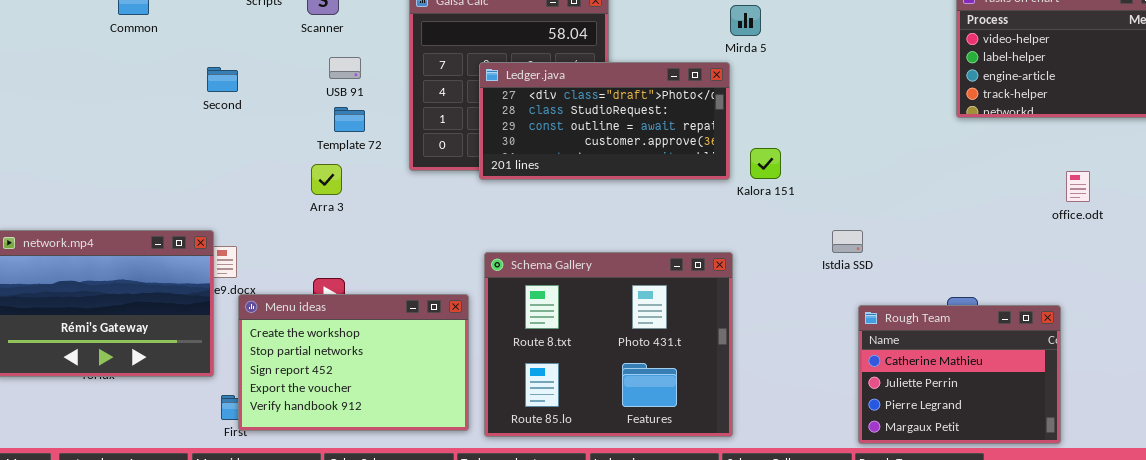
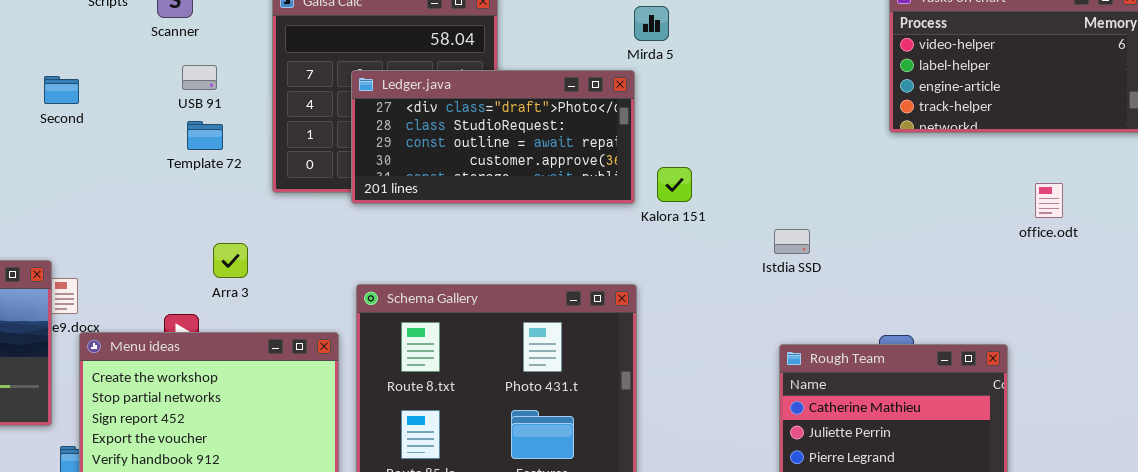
Arra 3: [311,164,342,195] -> [213,243,248,278], moved
office.odt: [1066,171,1090,202] -> [1035,183,1063,218], moved
Istdia SSD: [832,230,863,253] -> [774,229,810,254], moved

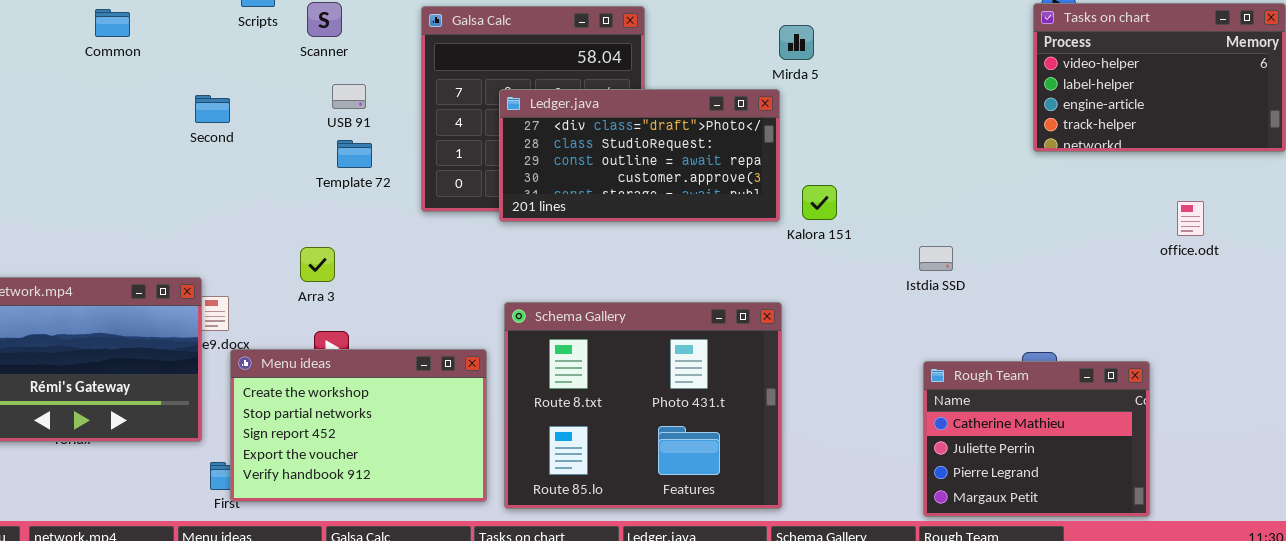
Arra 3: [213,243,248,278] -> [300,247,335,282], moved

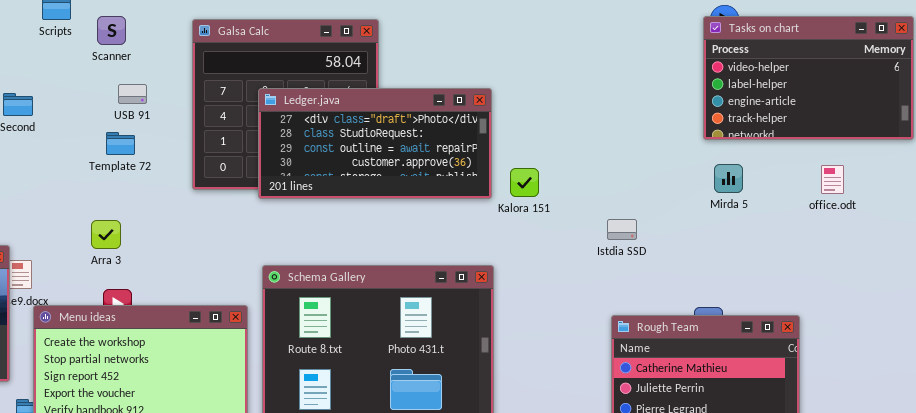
Mirda 5: [779,25,814,60] -> [714,164,743,193], moved
Template 72: [337,140,372,168] -> [106,132,135,155], moved
office.odt: [1177,201,1204,236] -> [821,165,844,194], moved

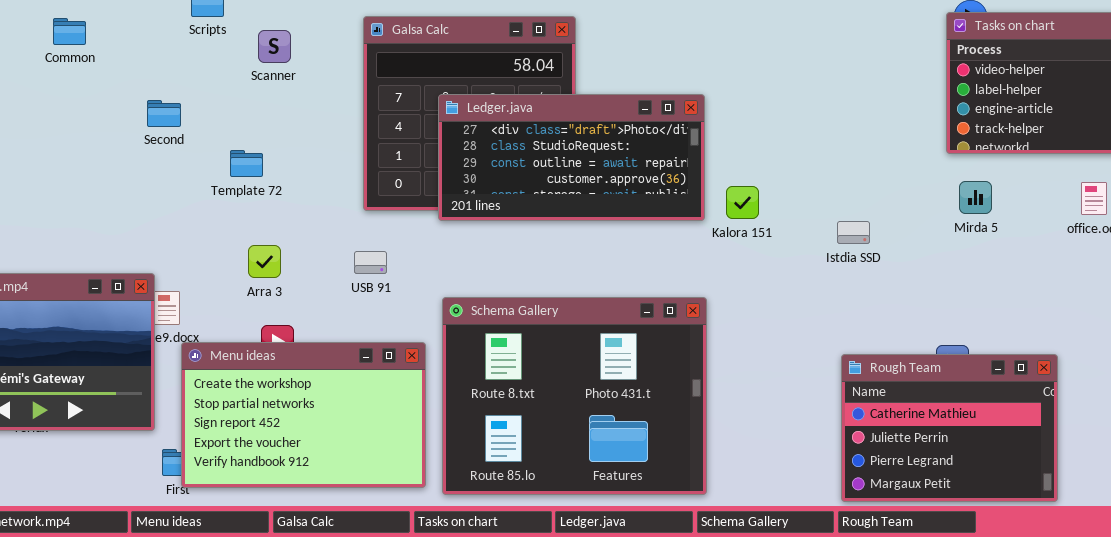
Scanner: [97,16,126,45] -> [258,30,291,63], moved
USB 91: [118,84,147,104] -> [354,251,387,274], moved
Template 72: [106,132,135,155] -> [230,150,263,177], moved
Istdia SSD: [607,219,637,240] -> [837,221,870,244], moved

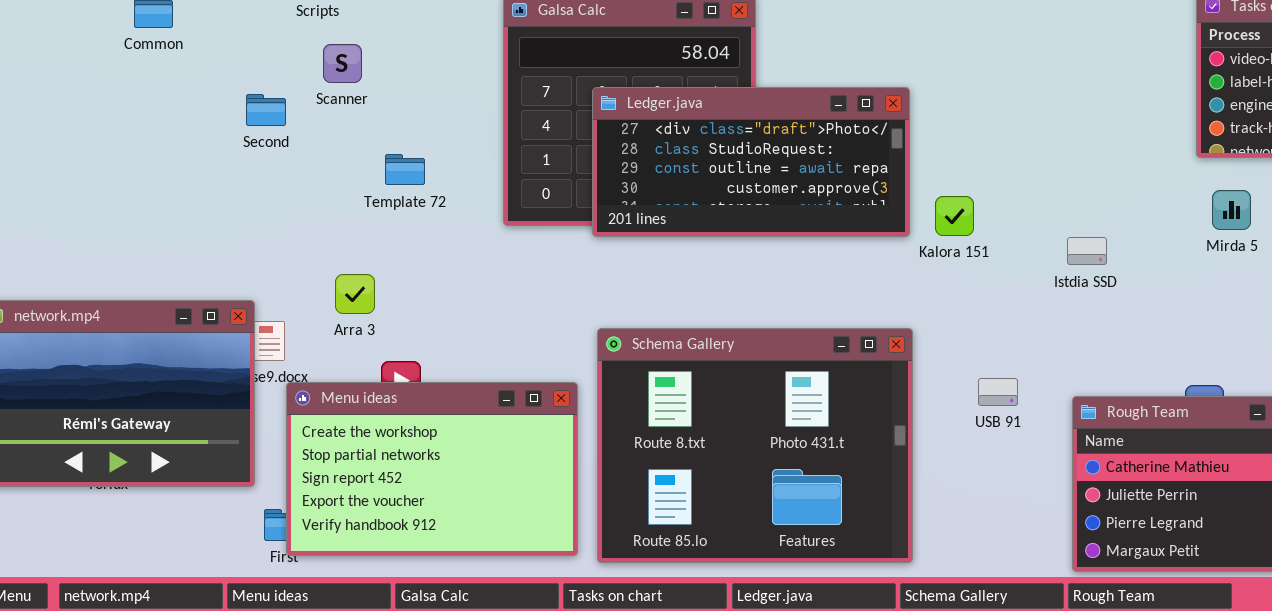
Scanner: [258,30,291,63] -> [323,44,362,83], moved
Template 72: [230,150,263,177] -> [385,154,425,185], moved
Arra 3: [248,245,281,278] -> [335,274,375,314], moved
USB 91: [354,251,387,274] -> [978,378,1018,406], moved

